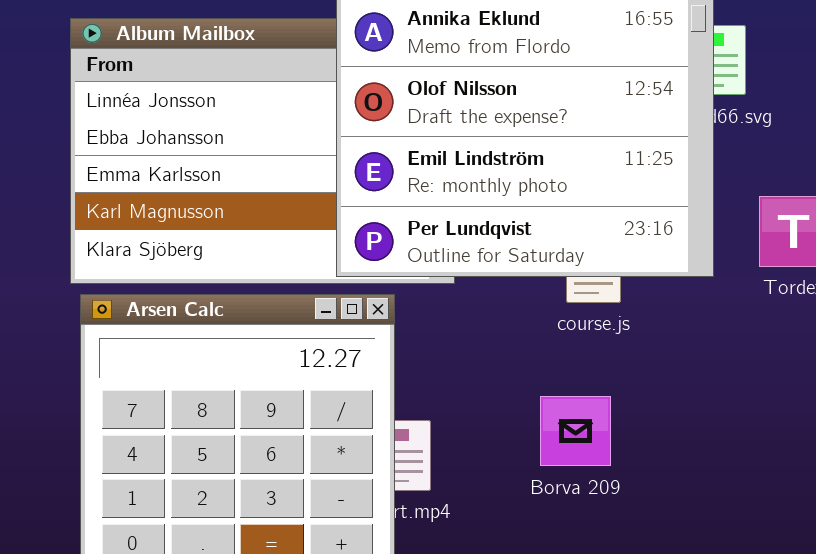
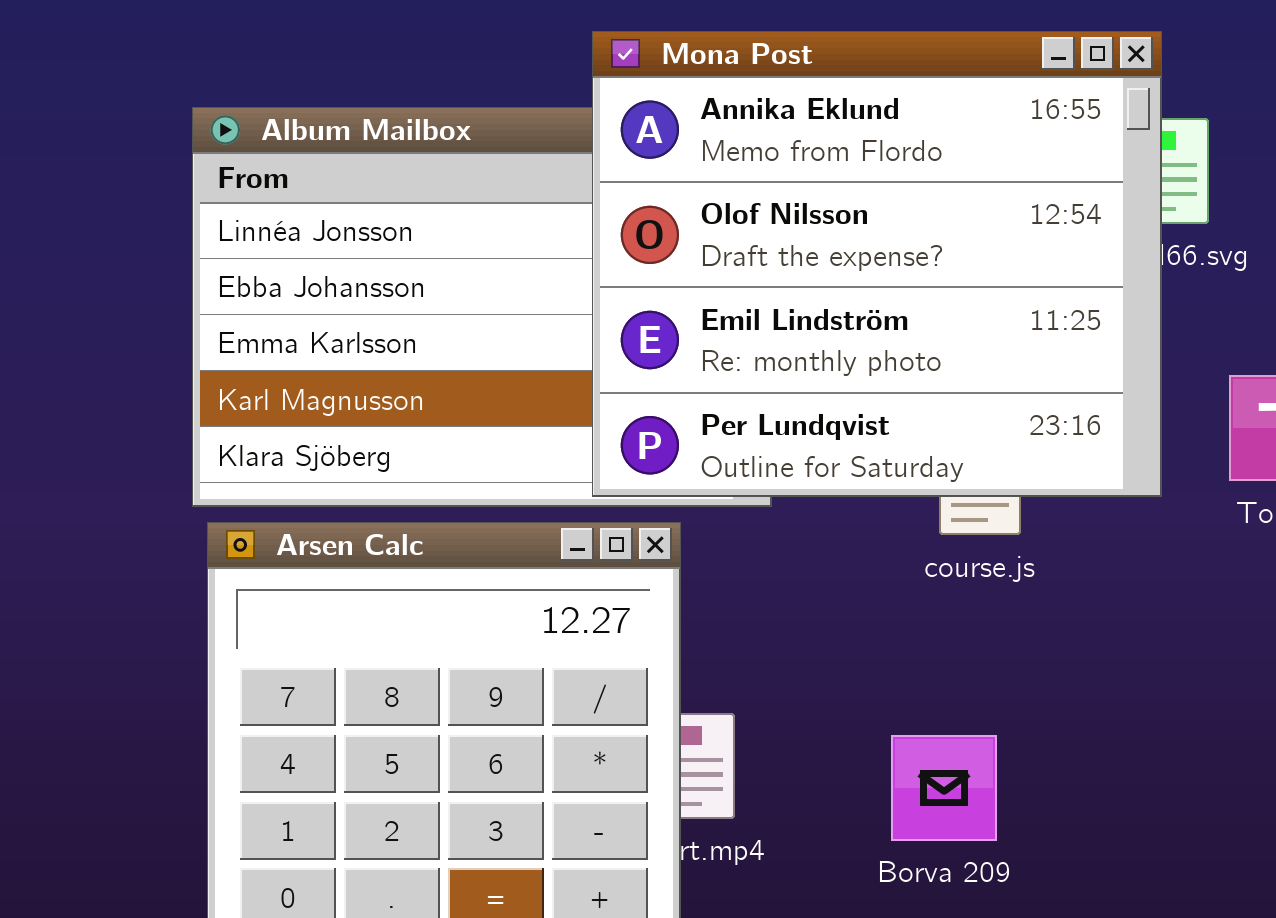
Borva 209: [540,396,611,466] -> [891,735,997,841], moved

